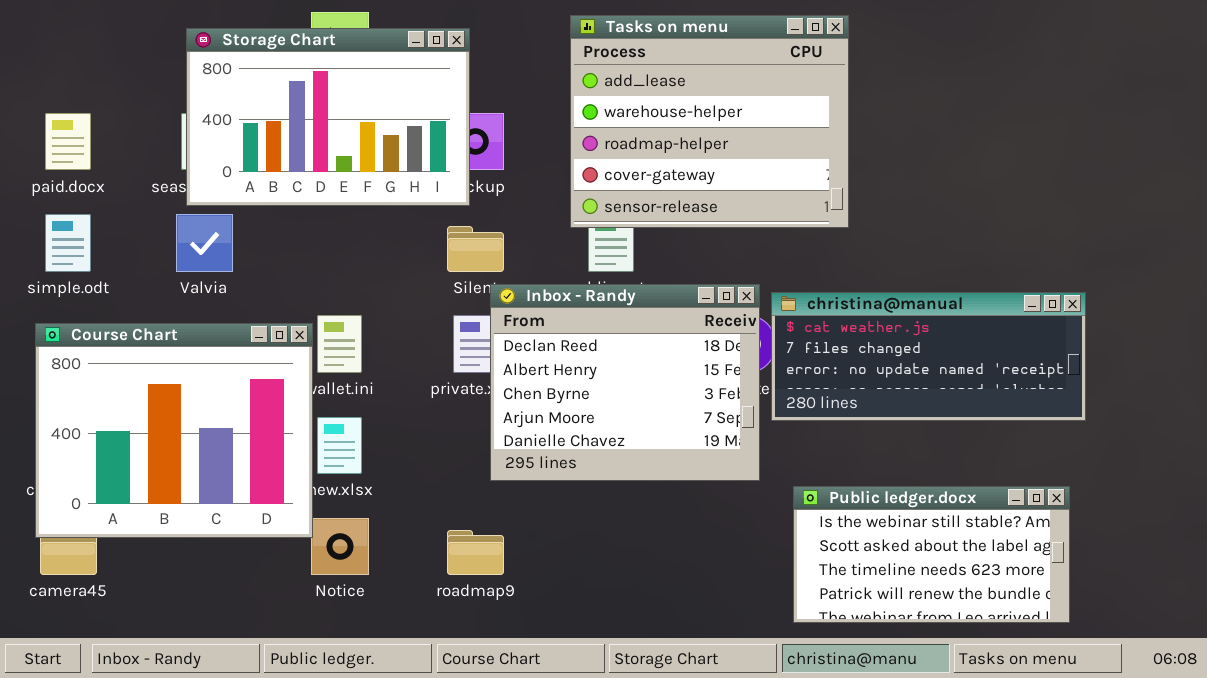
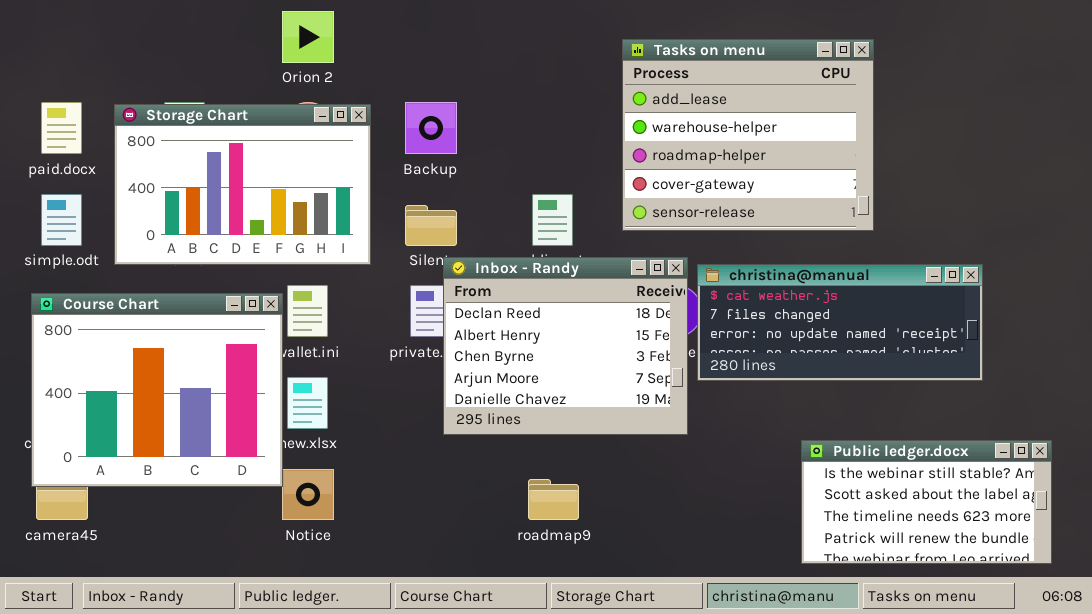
Tasks on menu: [570,15,849,228] -> [622,39,874,231], moved
Storage Chart: [186,28,470,206] -> [114,104,371,265], moved
Public ledger.docx: [793,486,1070,623] -> [801,440,1052,564], moved
roadmap9: [447,530,504,575] -> [528,479,579,520], moved

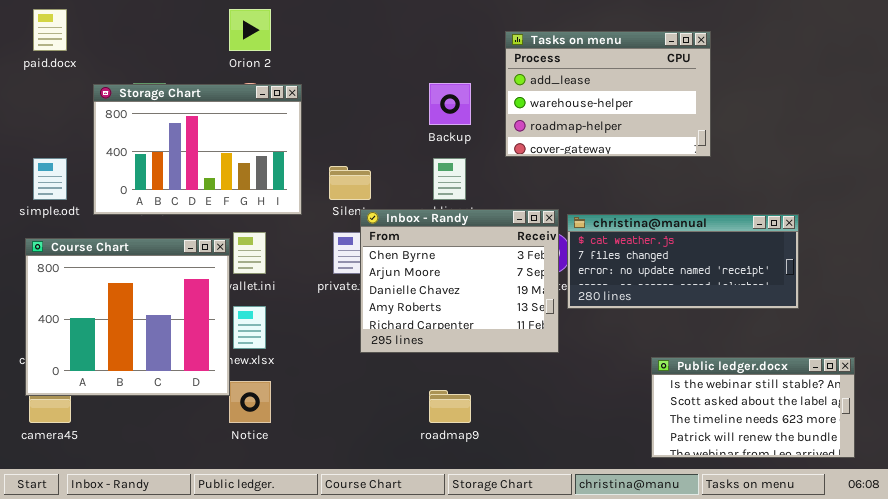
Tasks on menu: [622,39,874,231] -> [505,31,711,157], resized
paid.docx: [41,102,82,154] -> [33,9,67,51], moved
Backup: [405,102,457,154] -> [429,83,471,125], moved
Inbox - Randy: [443,257,688,435] -> [360,209,559,353], scrolled down 2 rows

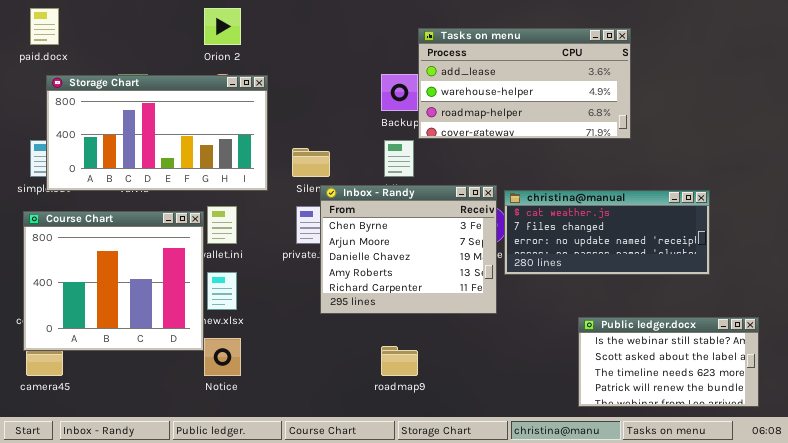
Tasks on menu: [505,31,711,157] -> [418,28,631,139], resized
Storage Chart: [93,84,302,215] -> [46,75,268,191], resized

